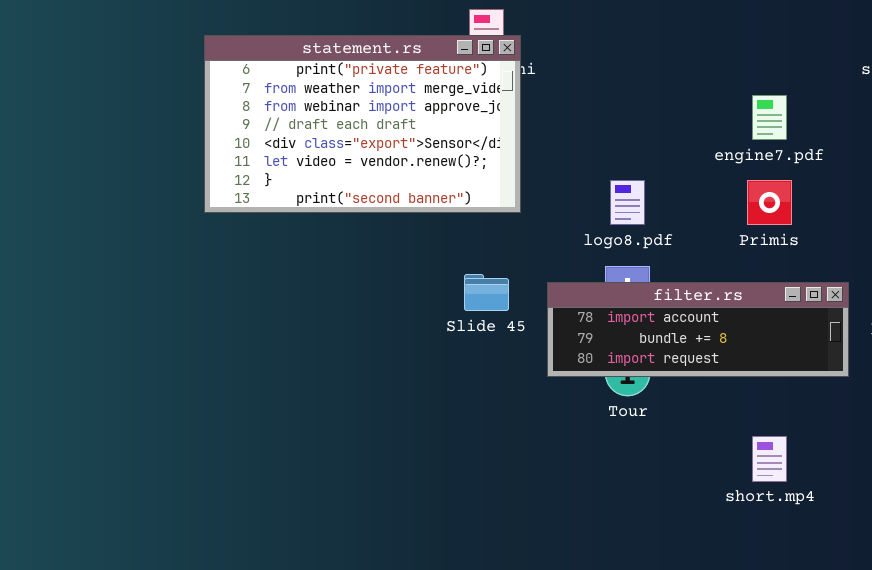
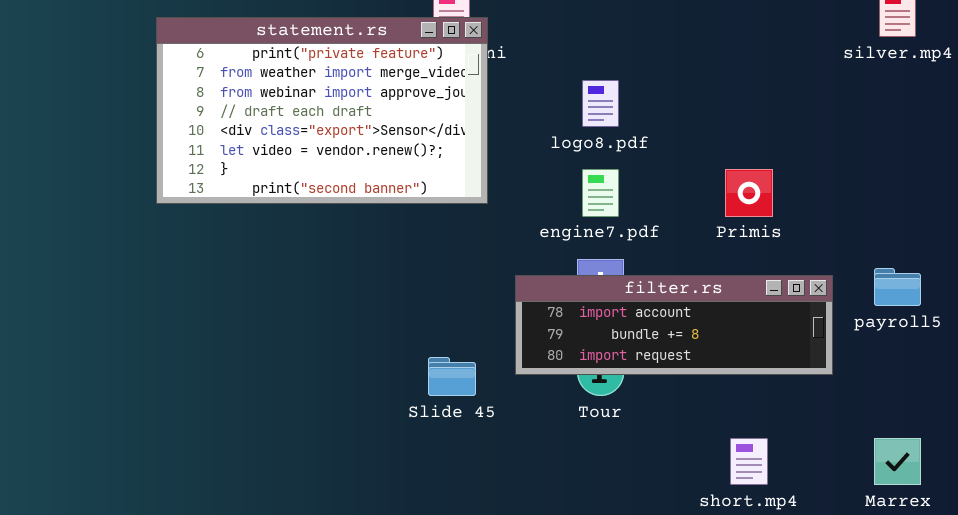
engine7.pdf: [752,95,787,140] -> [582,169,619,217], moved
logo8.pdf: [610,180,645,225] -> [582,80,619,127], moved
Slide 45: [464,274,509,311] -> [428,357,476,396], moved

